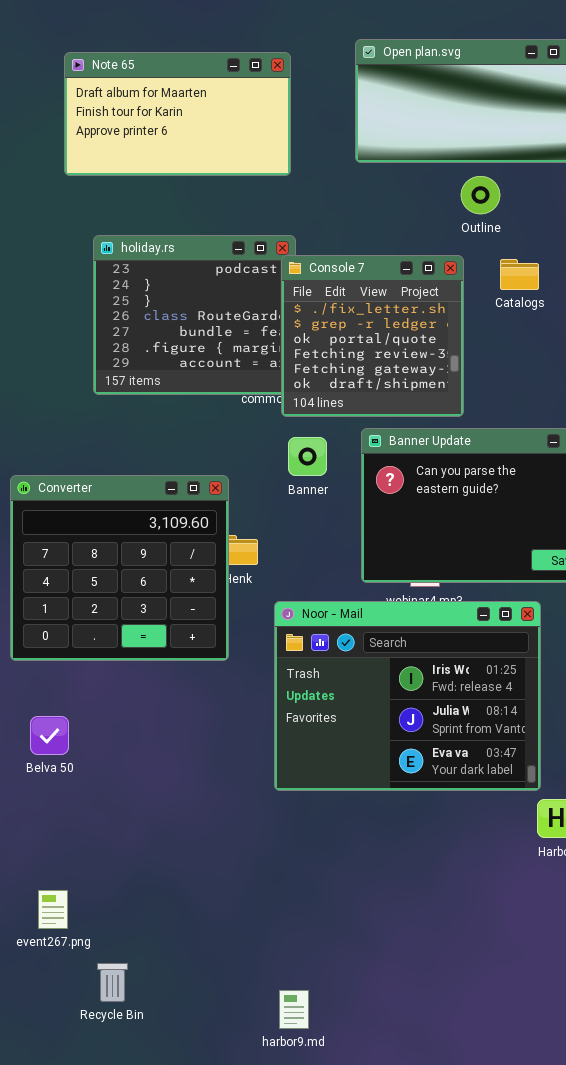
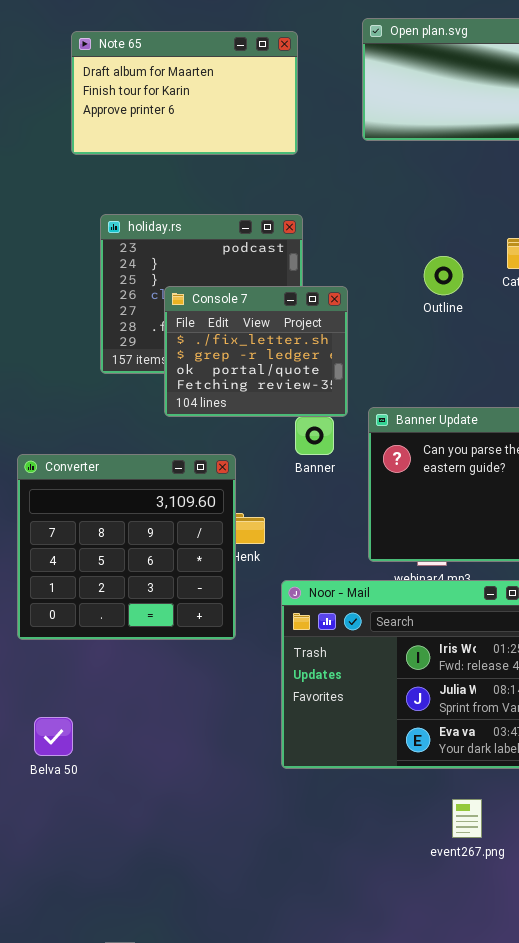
Outline: [461,176,500,214] -> [424,256,463,295], moved
Console 7: [281,255,464,417] -> [164,286,348,417], moved, resized
Belva 50: [30,716,69,755] -> [34,717,73,756], moved
event267.png: [38,890,68,929] -> [452,799,482,838], moved

